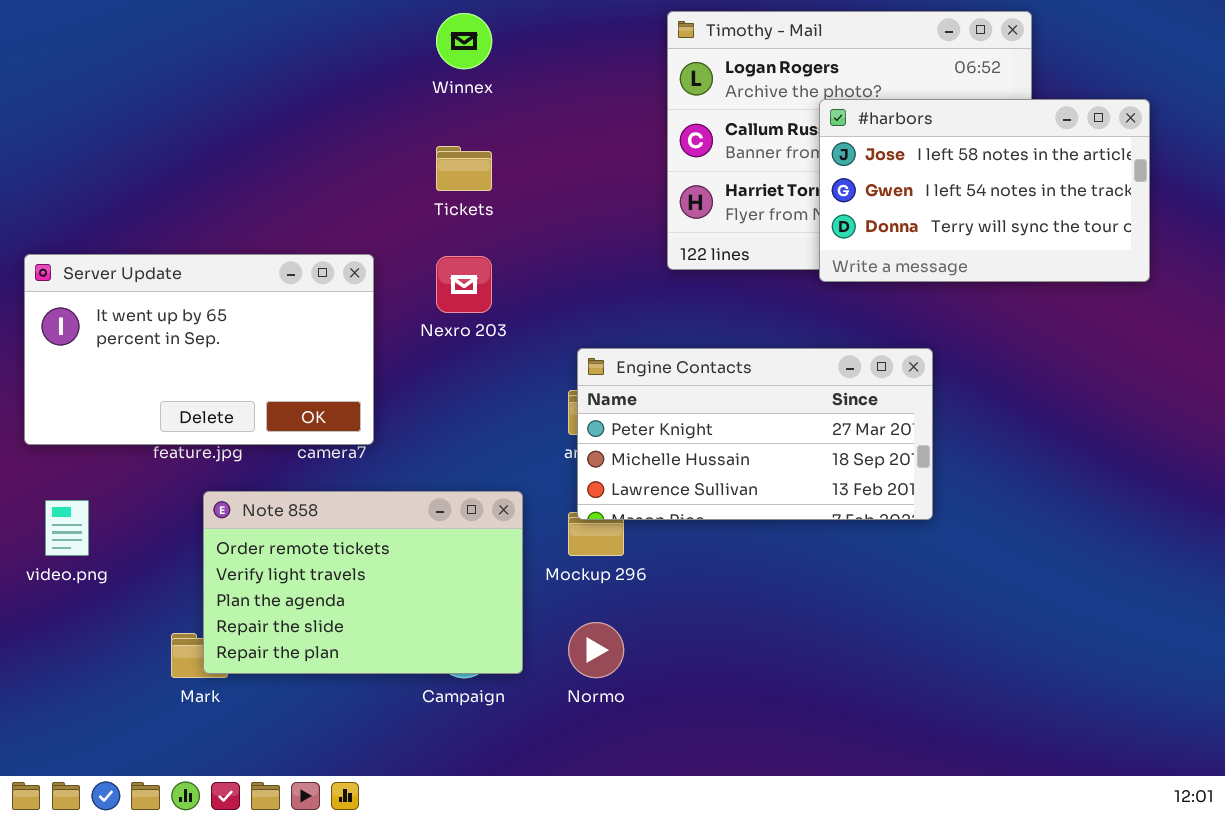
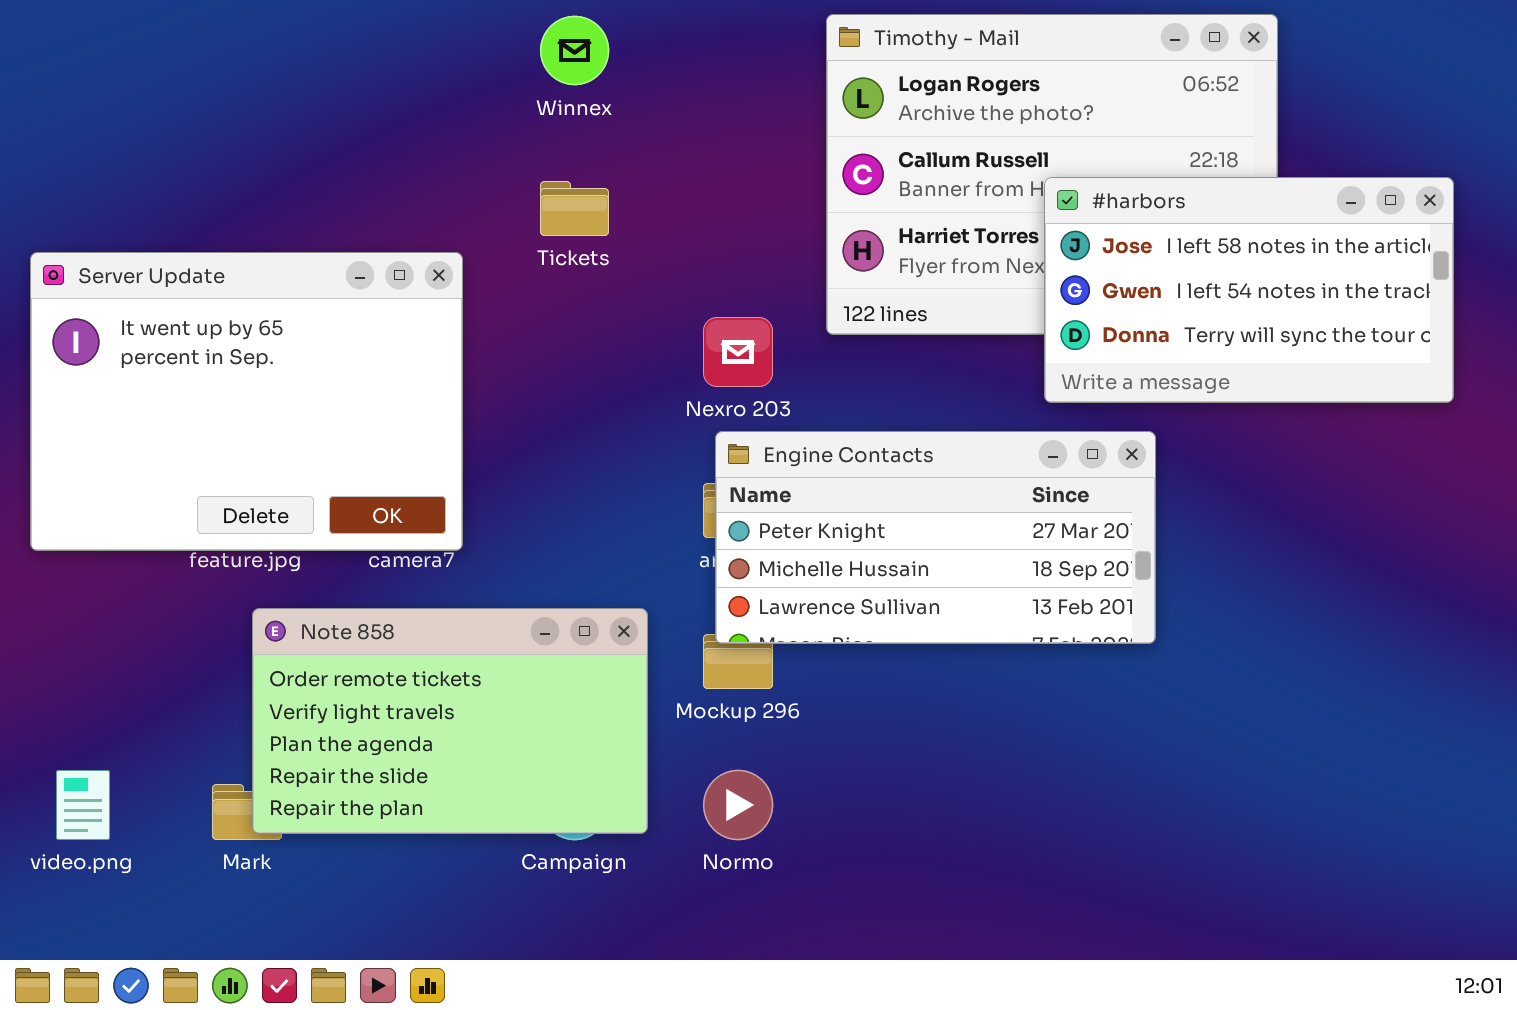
#harbors: [819,99,1150,282] -> [1044,177,1454,403], moved
Server Update: [24,254,374,445] -> [30,252,463,551], resized
Nexro 203: [436,256,492,313] -> [703,317,773,387], moved
video.png: [45,500,89,556] -> [56,770,110,840], moved

